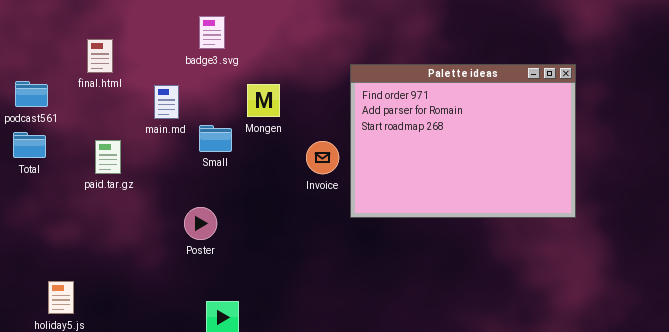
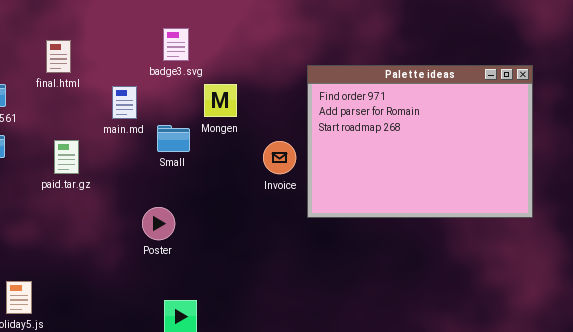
badge3.svg: [199,16,225,49] -> [163,28,189,61], moved

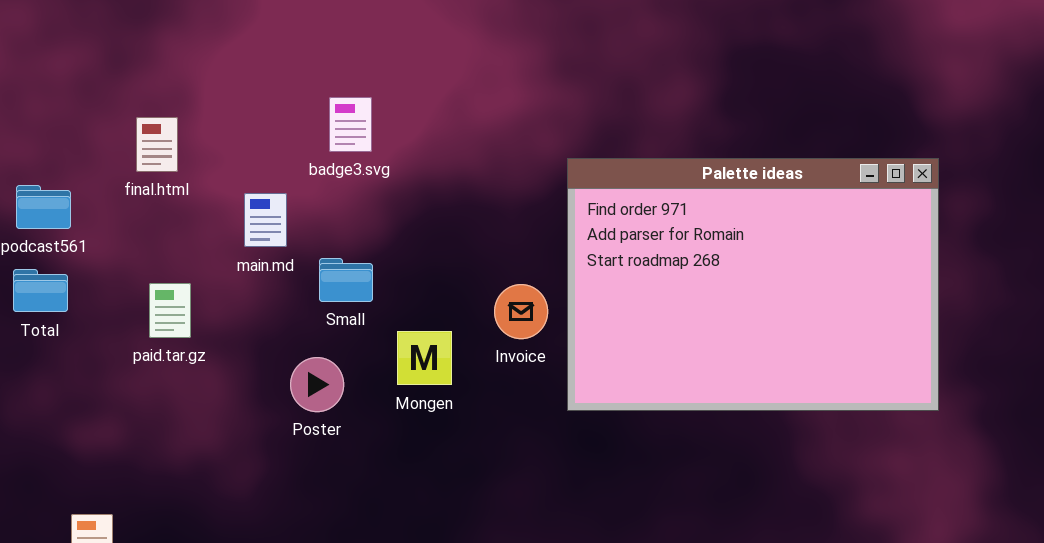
Mongen: [204,84,237,117] -> [397,331,452,385], moved
Poster: [142,207,175,240] -> [290,357,344,412], moved

